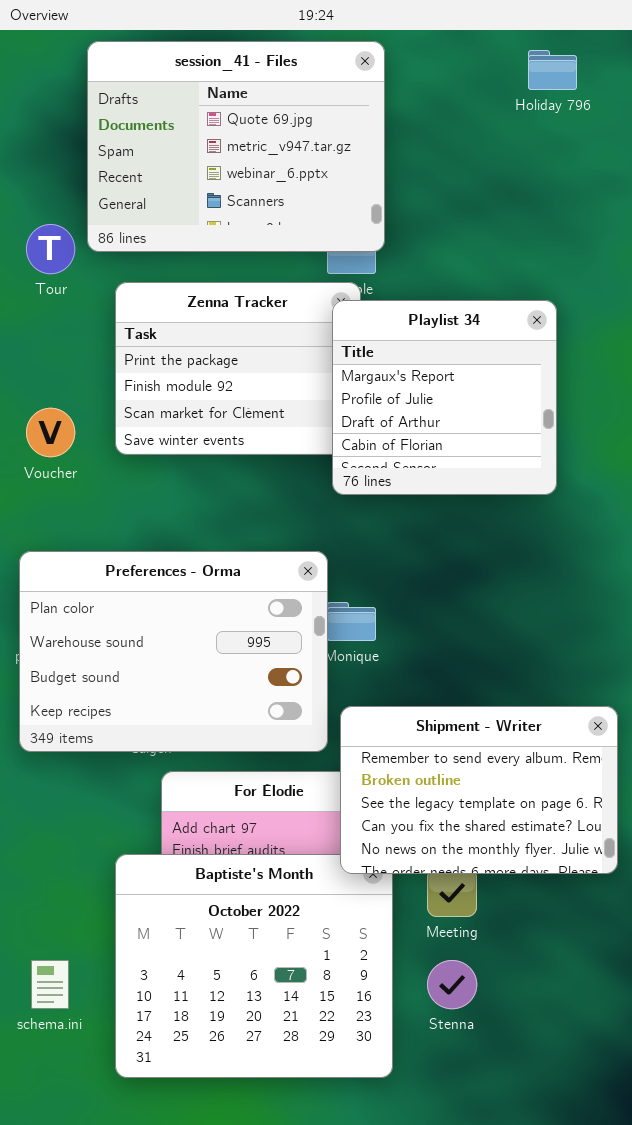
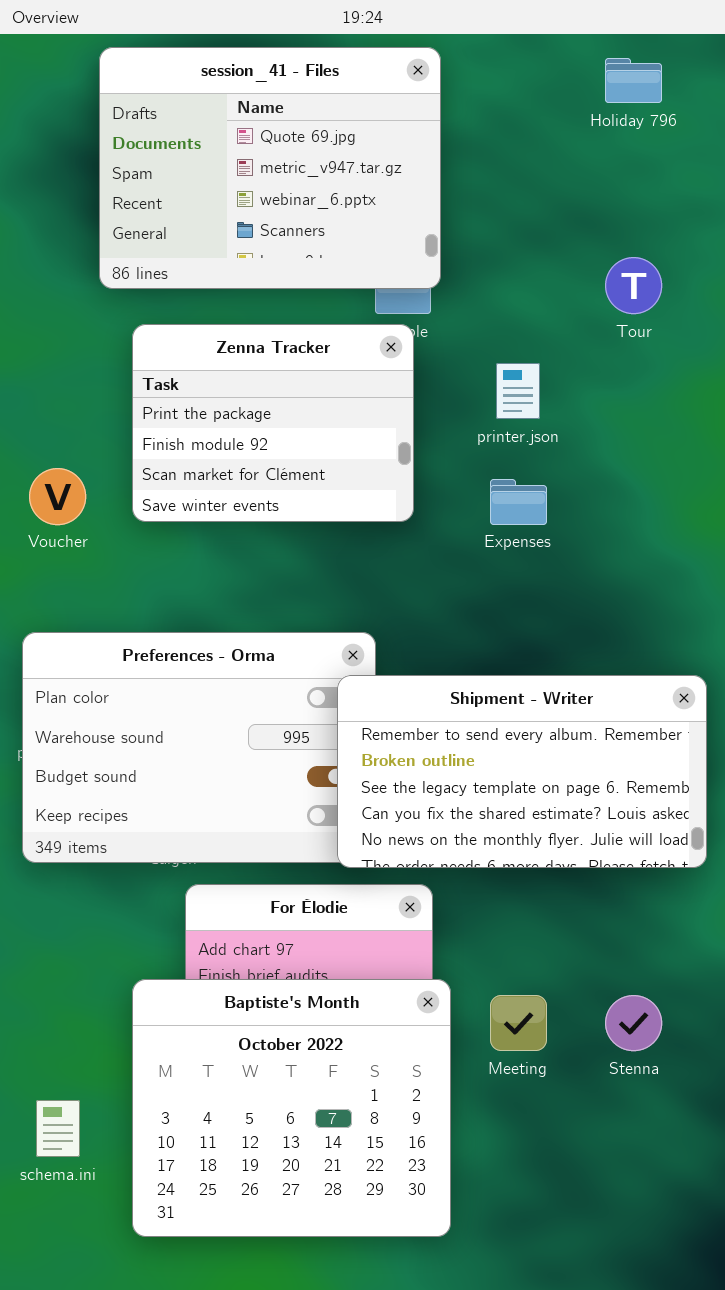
Tour: [26,224,75,274] -> [605,257,662,314], moved
Playlist 34: [332,300,557,495] -> none, closed
Shipment - Writer: [340,706,618,874] -> [337,675,707,868], moved, resized
Stenna: [427,960,477,1009] -> [605,995,662,1051], moved

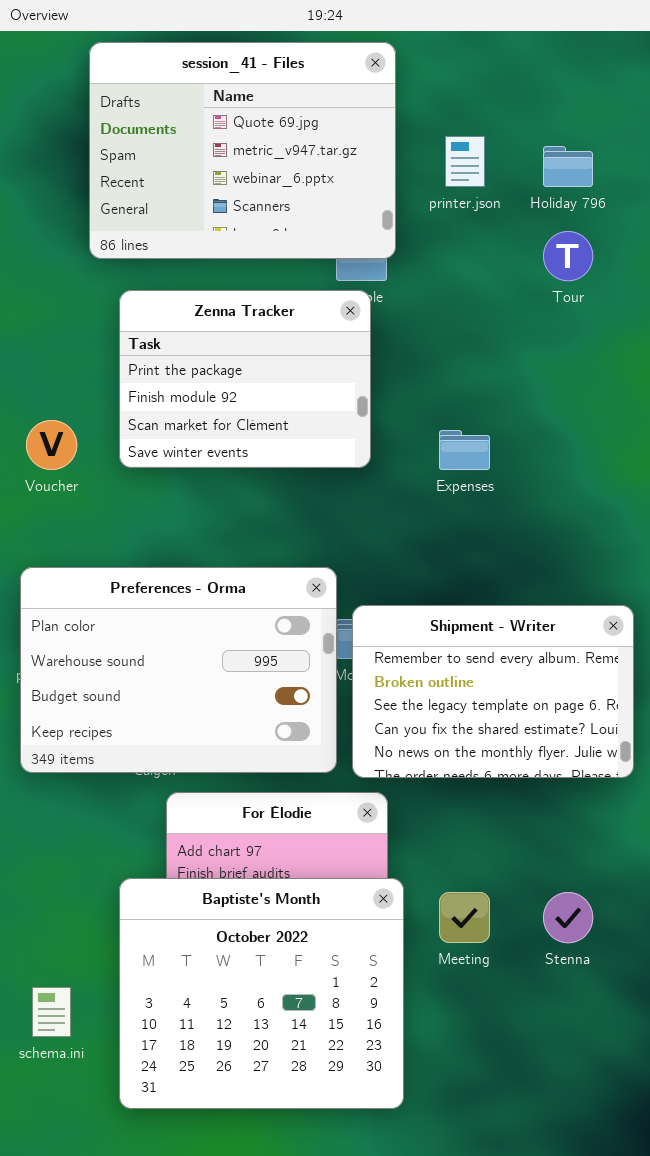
Holiday 796: [605,58,662,103] -> [543,146,593,187], moved
printer.json: [496,363,540,419] -> [445,136,485,187], moved
Shipment - Writer: [337,675,707,868] -> [352,605,634,778], resized

